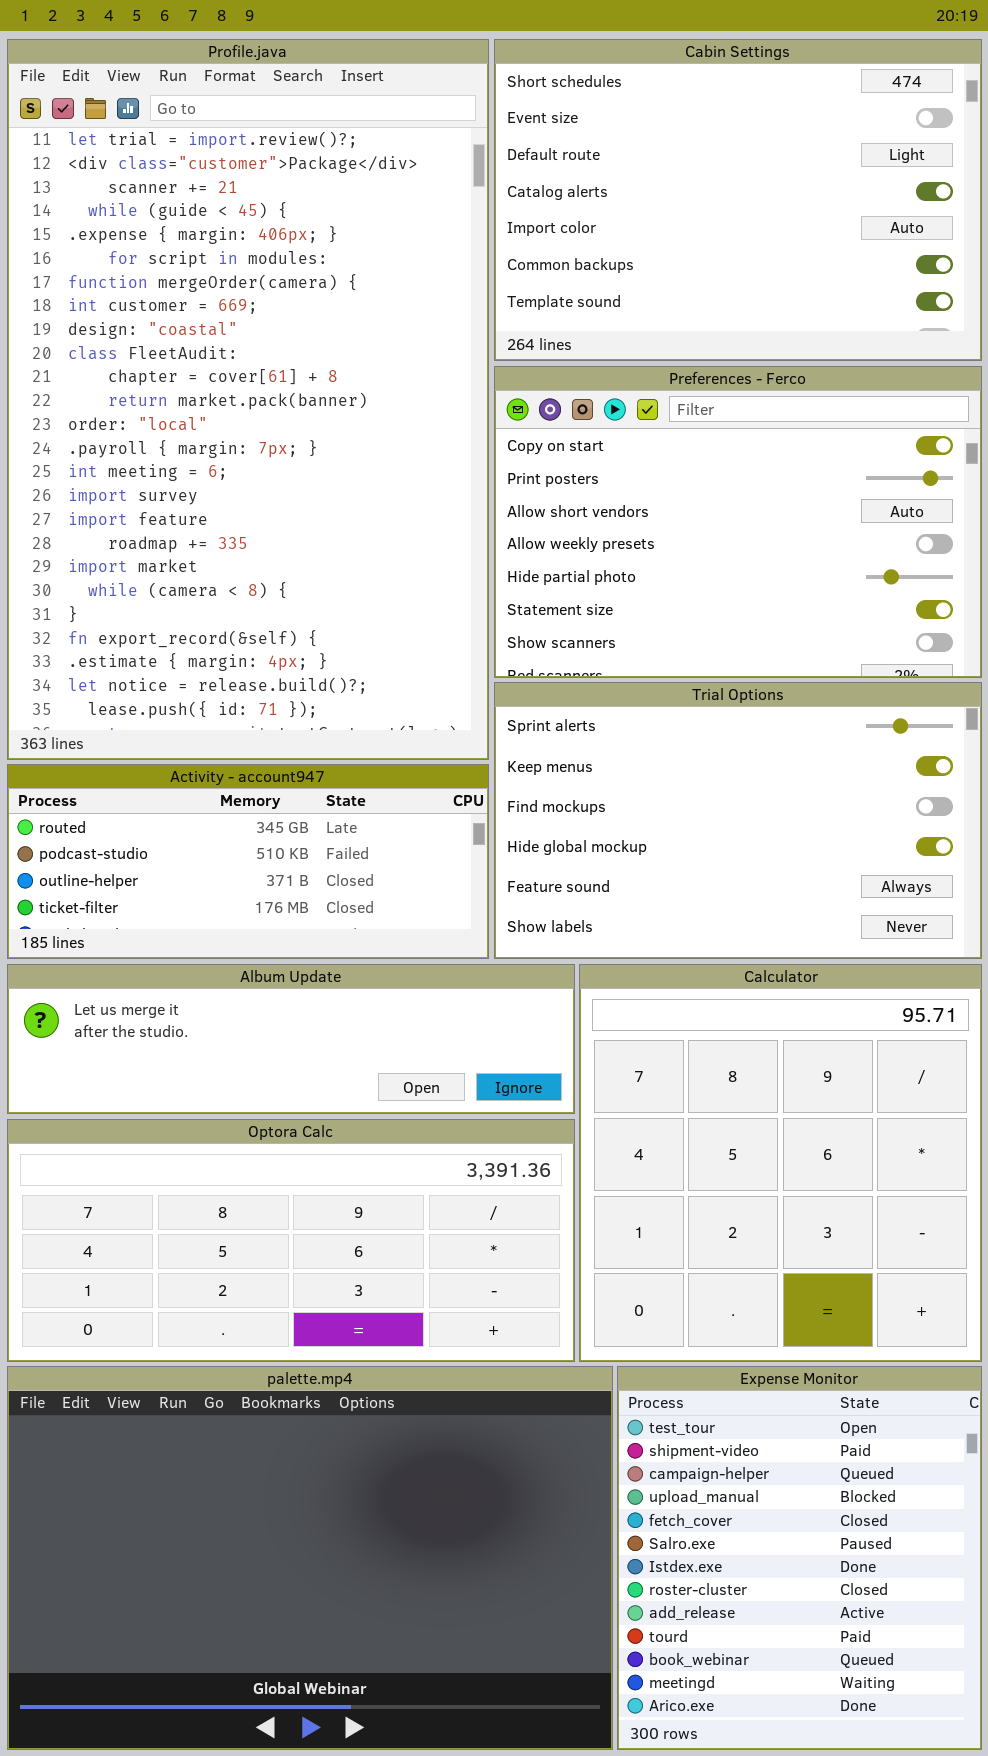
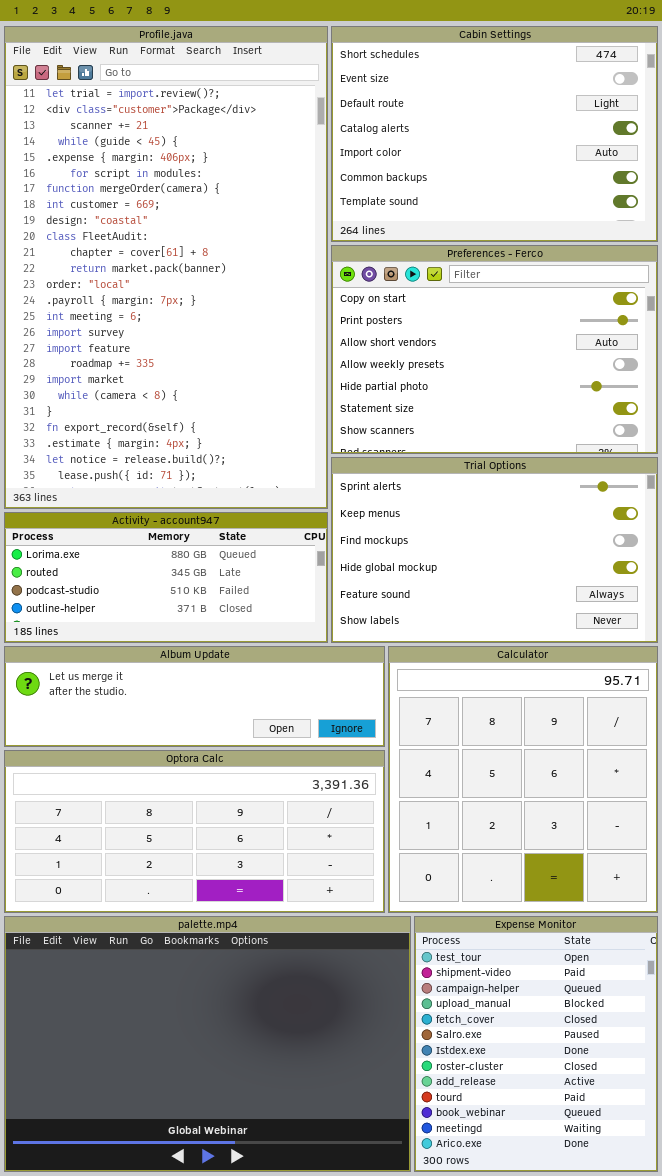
Activity - account947: [7,764,489,959] -> [4,512,328,643], scrolled up 1 row

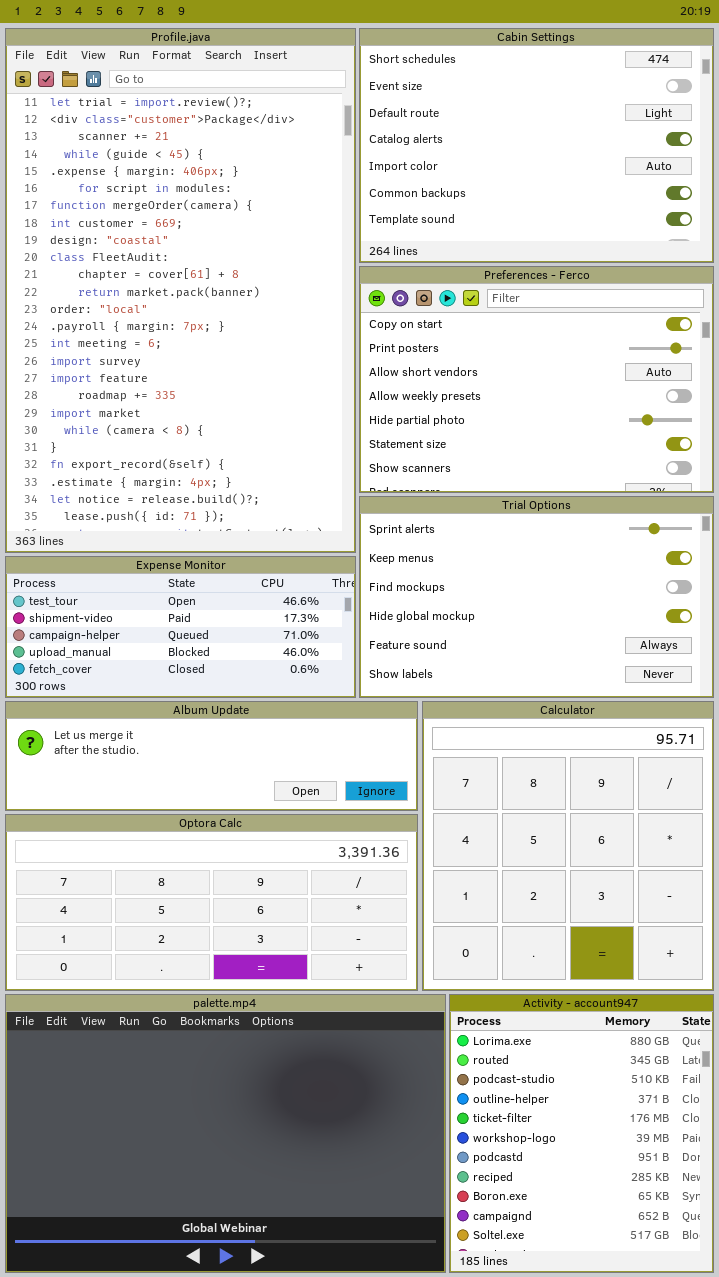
Activity - account947: [4,512,328,643] -> [449,994,714,1273], moved, resized
Expense Monitor: [414,916,658,1172] -> [5,556,356,698], moved, resized

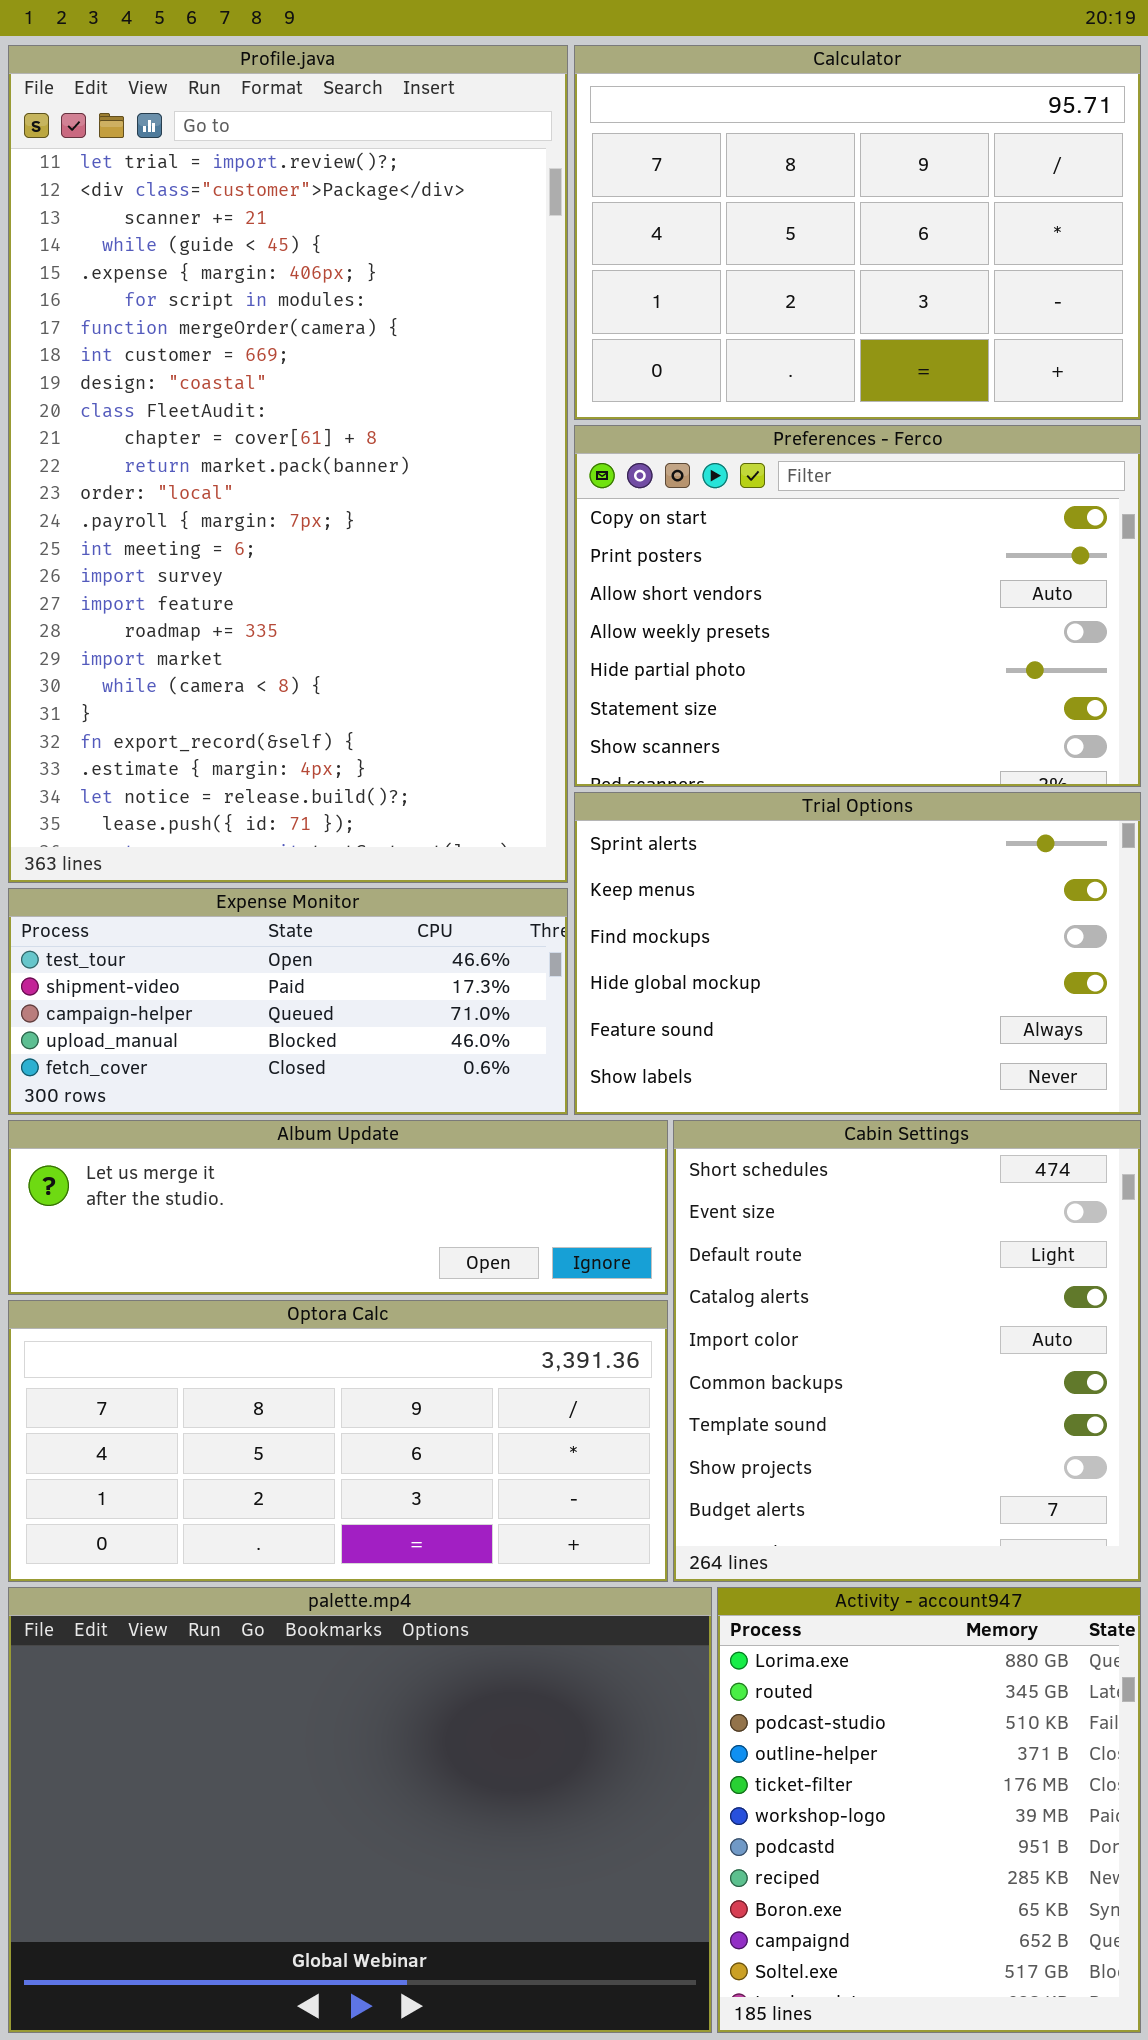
Cabin Settings: [359,28,714,263] -> [673,1120,1141,1582], moved, resized
Calculator: [422,701,714,991] -> [574,45,1141,420], moved, resized

